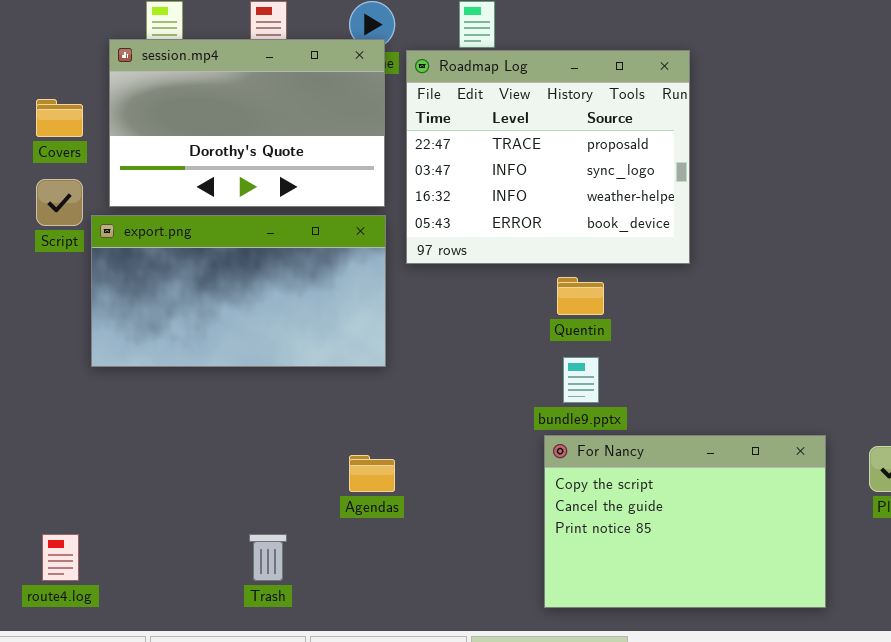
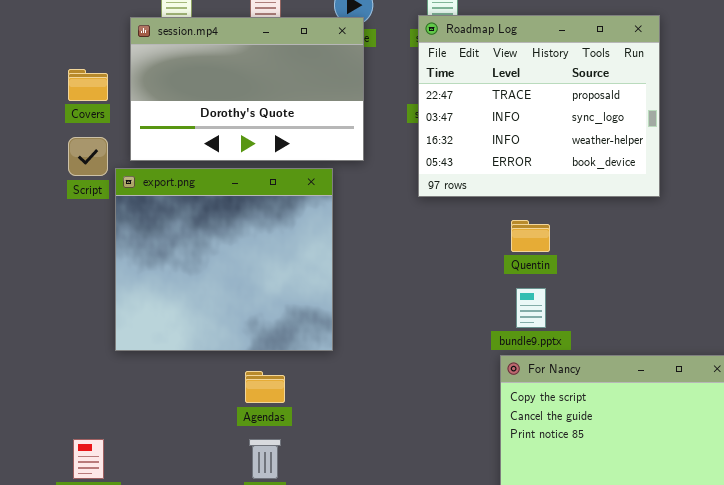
Roadmap Log: [406,50,690,264] -> [418,15,660,197], moved
export.png: [91,215,386,367] -> [115,168,333,351], resized
Agendas: [349,455,395,492] -> [245,371,285,403], moved

